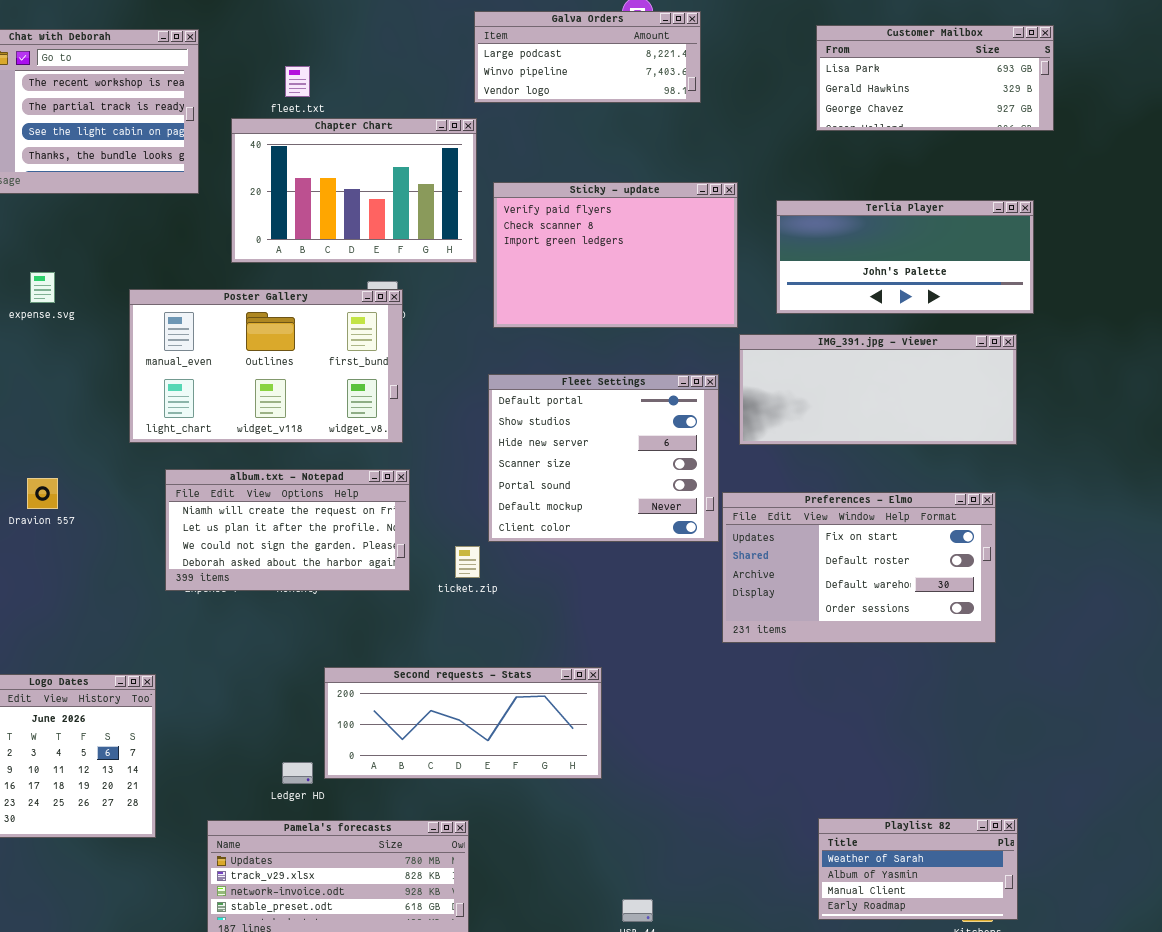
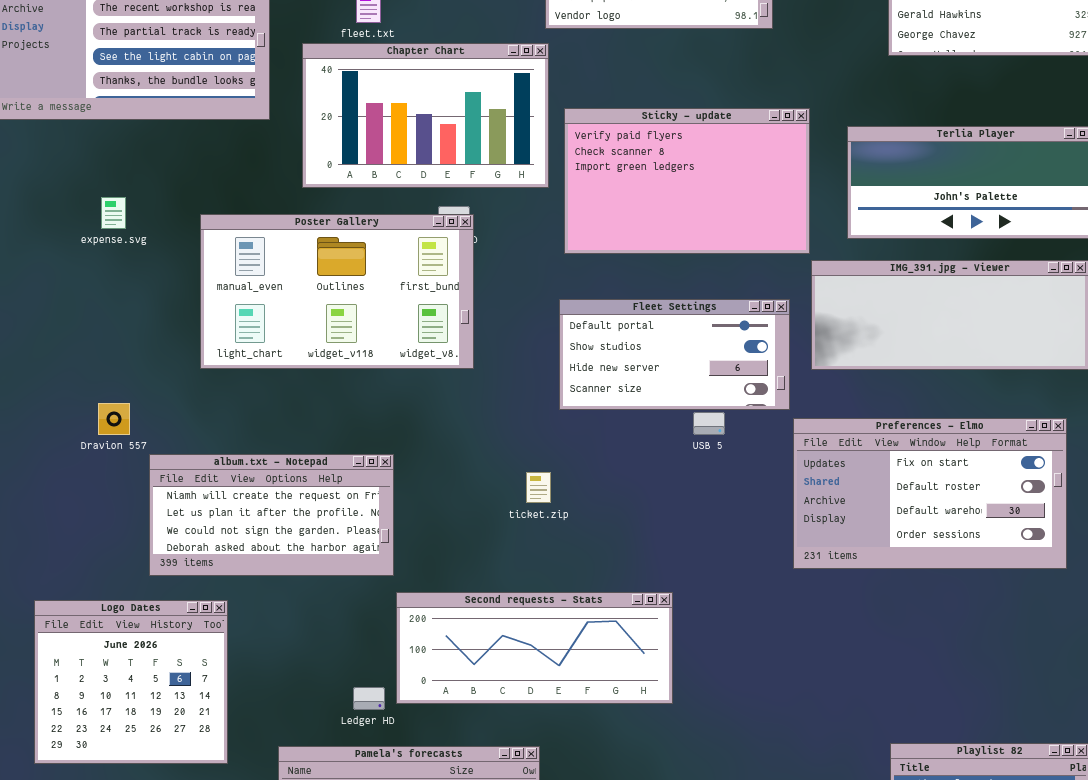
Fleet Settings: [488,374,719,542] -> [559,299,790,410], resized
album.txt - Notepad: [165,469,410,591] -> [149,454,394,576], moved

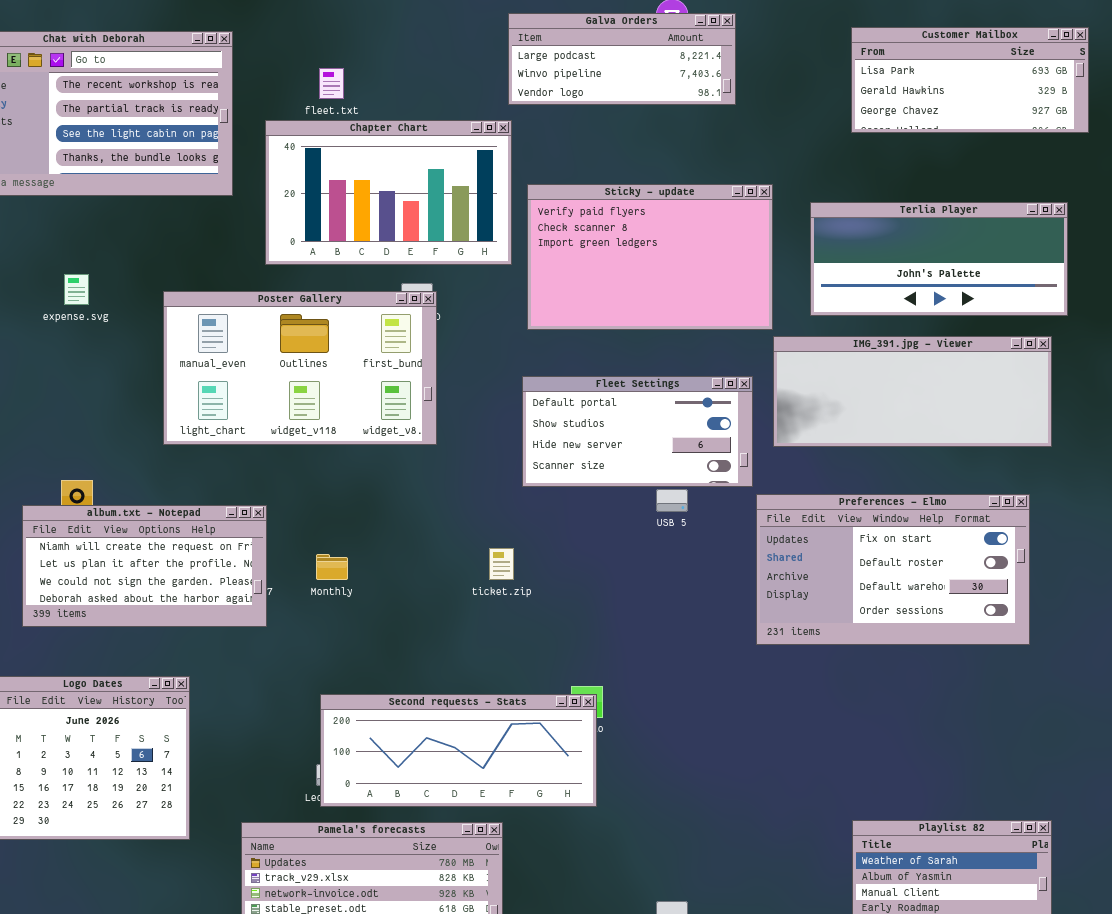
album.txt - Notepad: [149,454,394,576] -> [22,505,267,627], moved
Second requests - Stats: [396,592,673,704] -> [320,694,597,807], moved

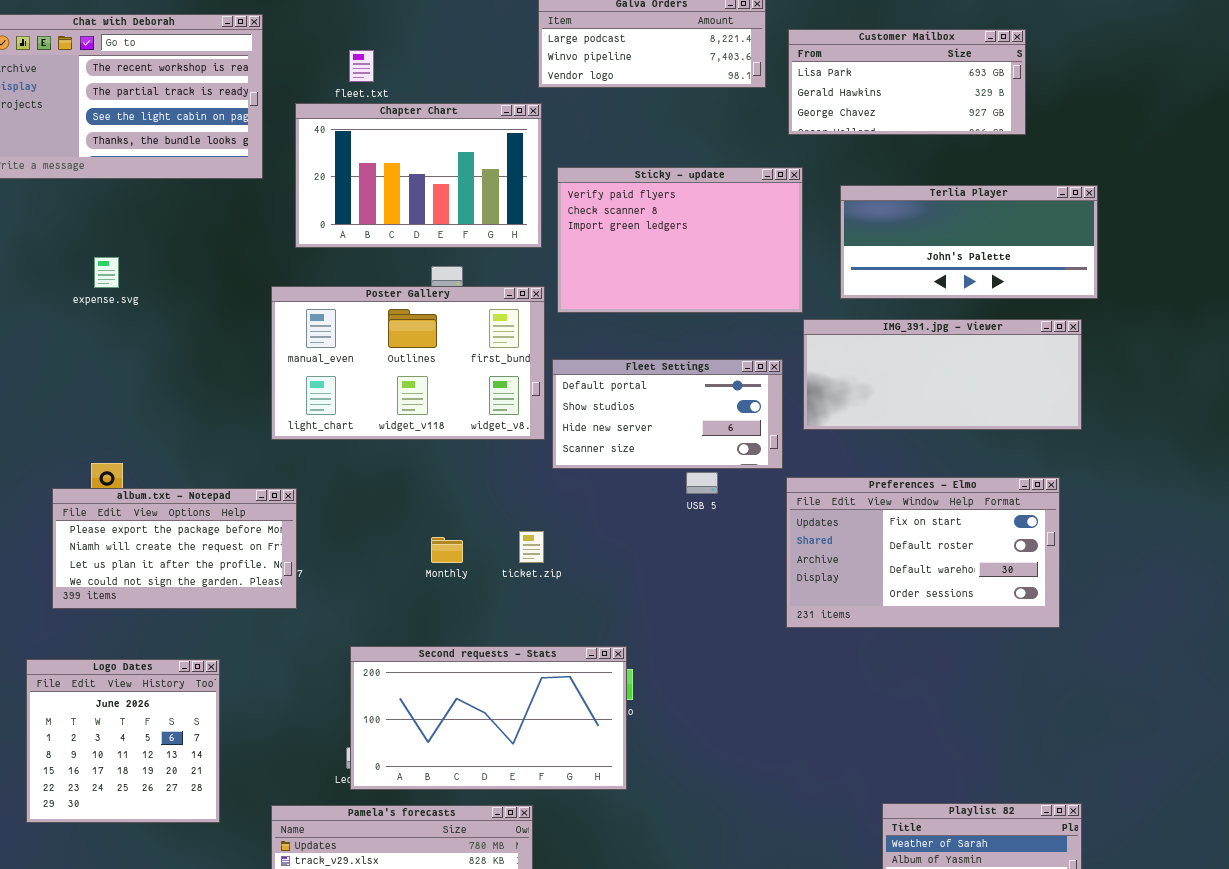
Customer Mailbox: [851,27,1089,133] -> [788,29,1026,135], moved
Poster Gallery: [163,291,437,445] -> [271,286,545,440], moved
album.txt - Notepad: [22,505,267,627] -> [52,488,297,609], scrolled up 1 row
Monthly: [316,554,348,580] -> [431,537,463,563], moved
Second requests - Stats: [320,694,597,807] -> [350,646,627,790], resized

